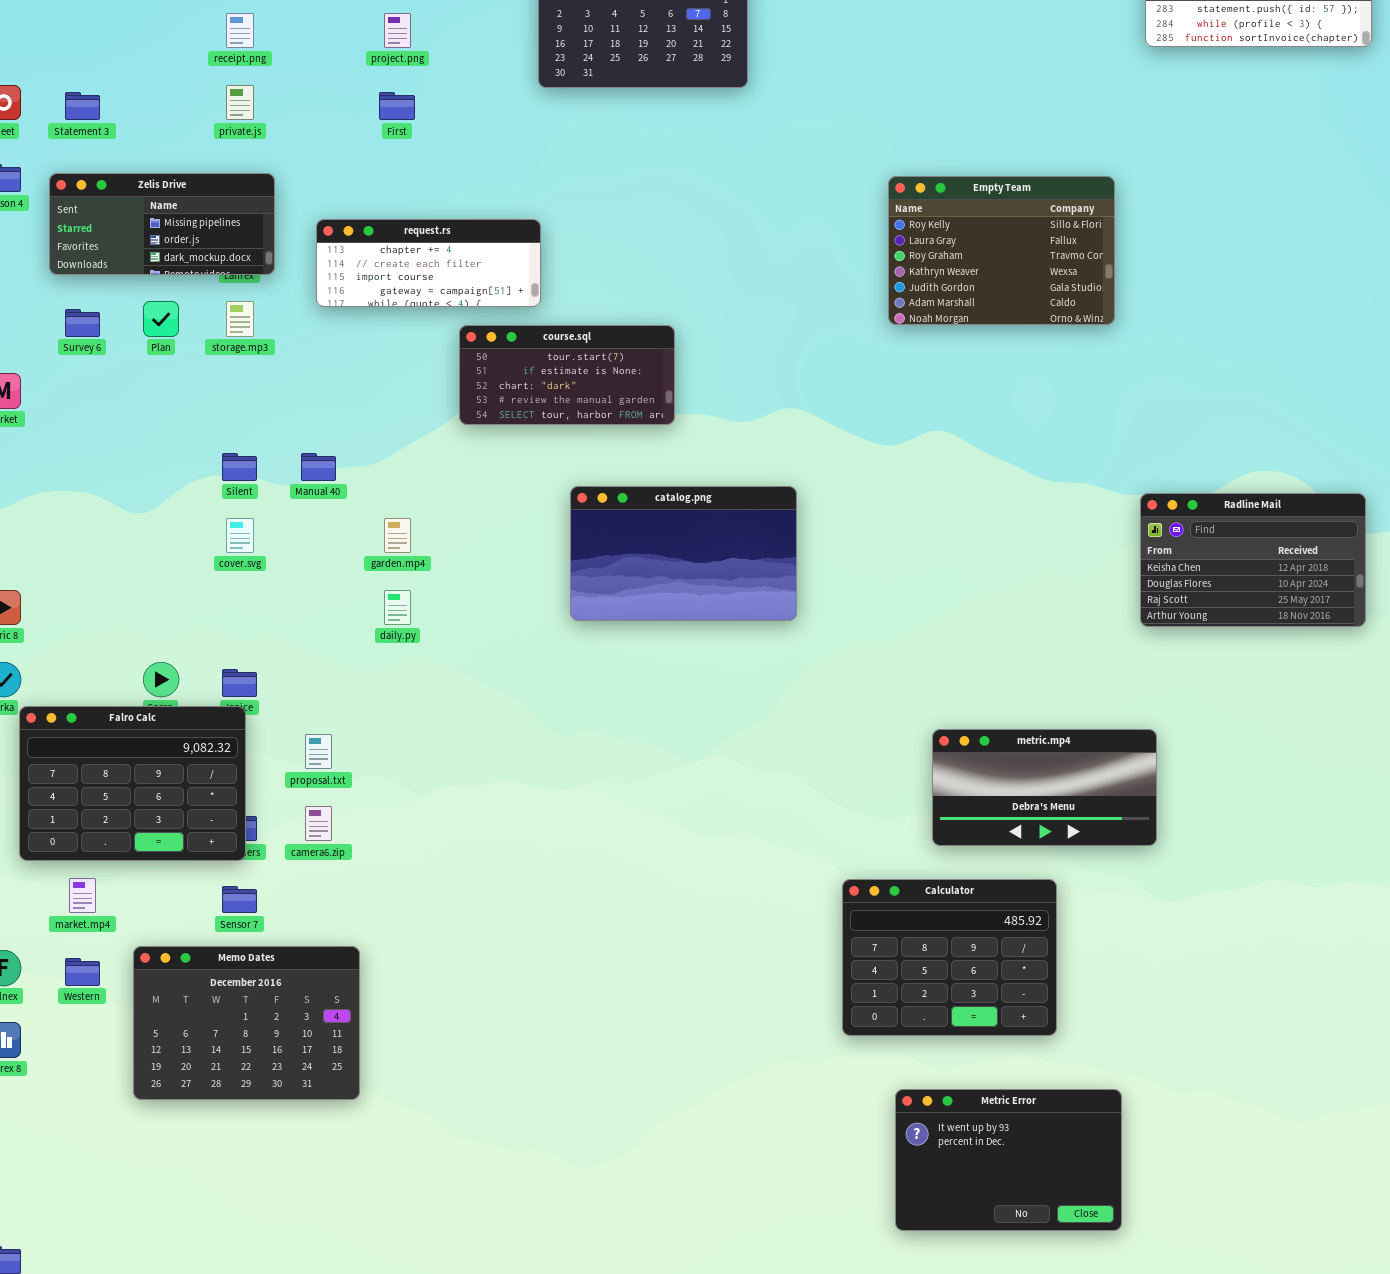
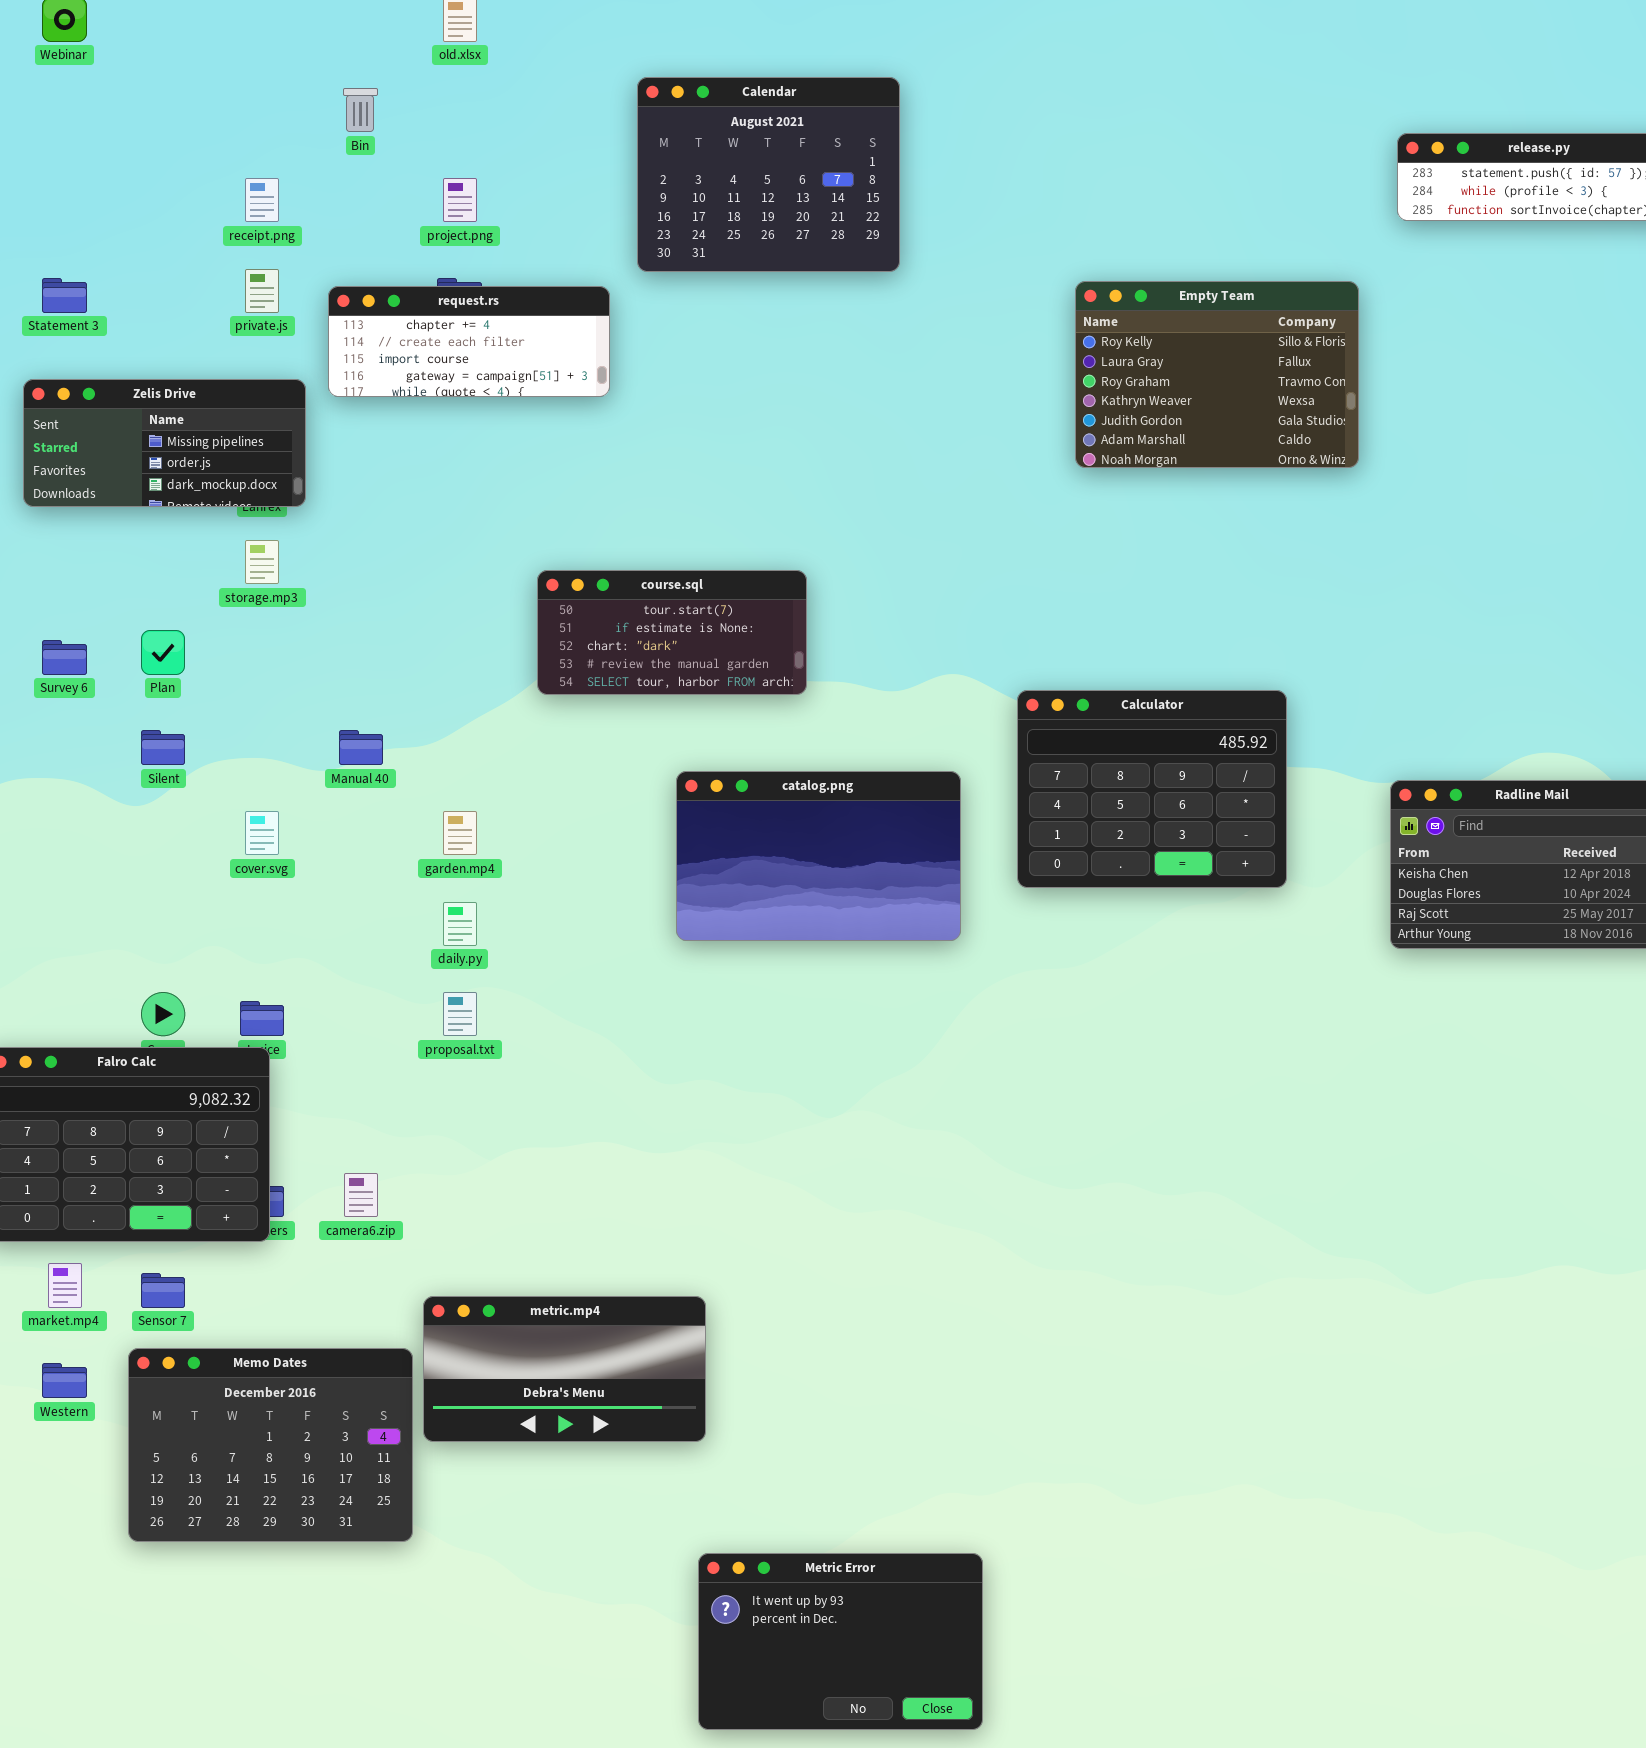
Empty Team: [888,176,1115,325] -> [1075,281,1359,468], moved
request.rs: [316,219,541,307] -> [328,286,610,397], moved
Plan: [143,301,179,337] -> [141,630,185,675], moved
Survey 6: [65,309,100,337] -> [42,640,87,675], moved
Silent: [222,453,257,481] -> [141,730,185,765], moved
metric.mp4: [932,729,1157,846] -> [423,1296,706,1442], moved
proposal.txt: [305,734,332,769] -> [443,992,477,1036], moved
Calculator: [842,879,1057,1036] -> [1017,690,1287,888], moved
Sensor 7: [222,886,257,913] -> [141,1273,185,1308], moved
Metric Error: [895,1089,1122,1231] -> [698,1553,983,1730], moved

